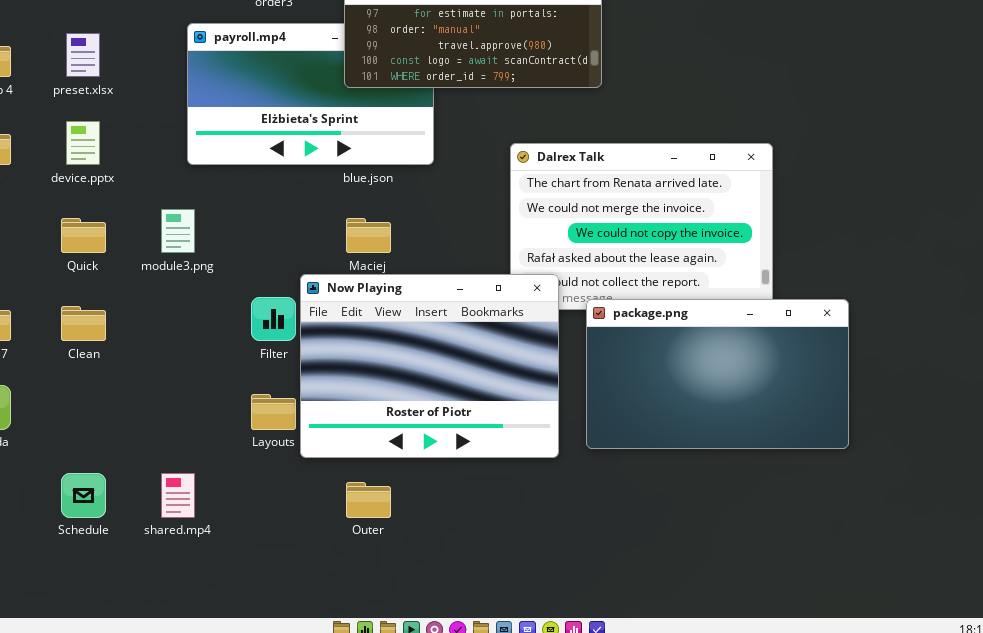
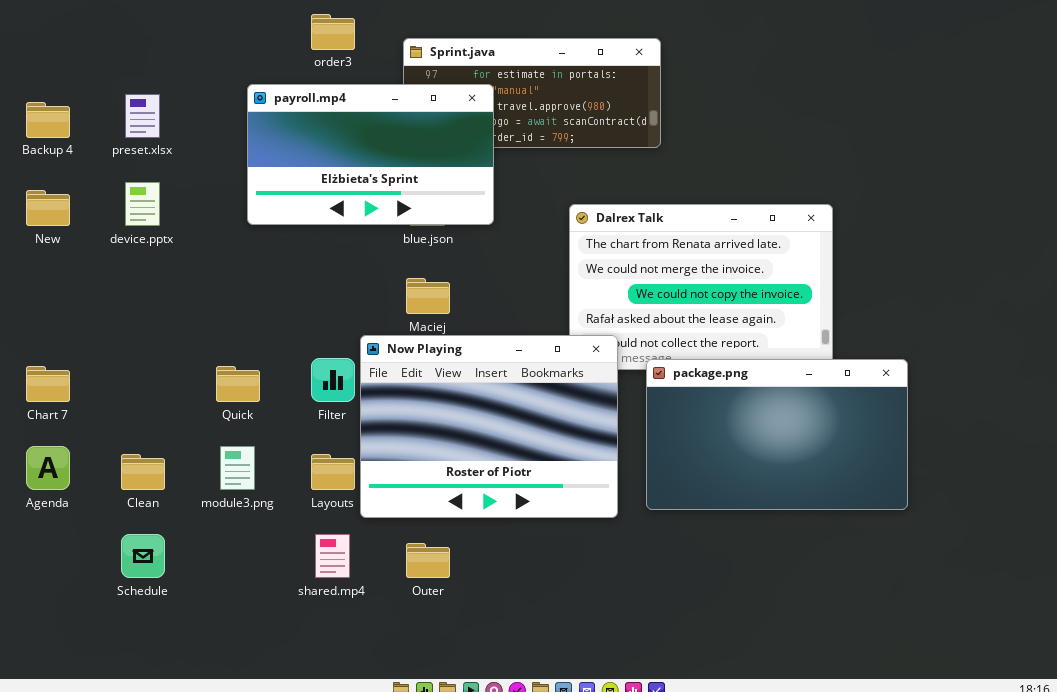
payroll.mp4: [187,23,434,165] -> [247,84,494,225], raised
module3.png: [161,209,195,253] -> [220,446,255,490], moved
Quick: [61,218,106,253] -> [216,366,260,402], moved
Clean: [61,306,106,341] -> [121,454,165,490], moved
shared.mp4: [161,473,195,518] -> [315,534,350,578], moved

